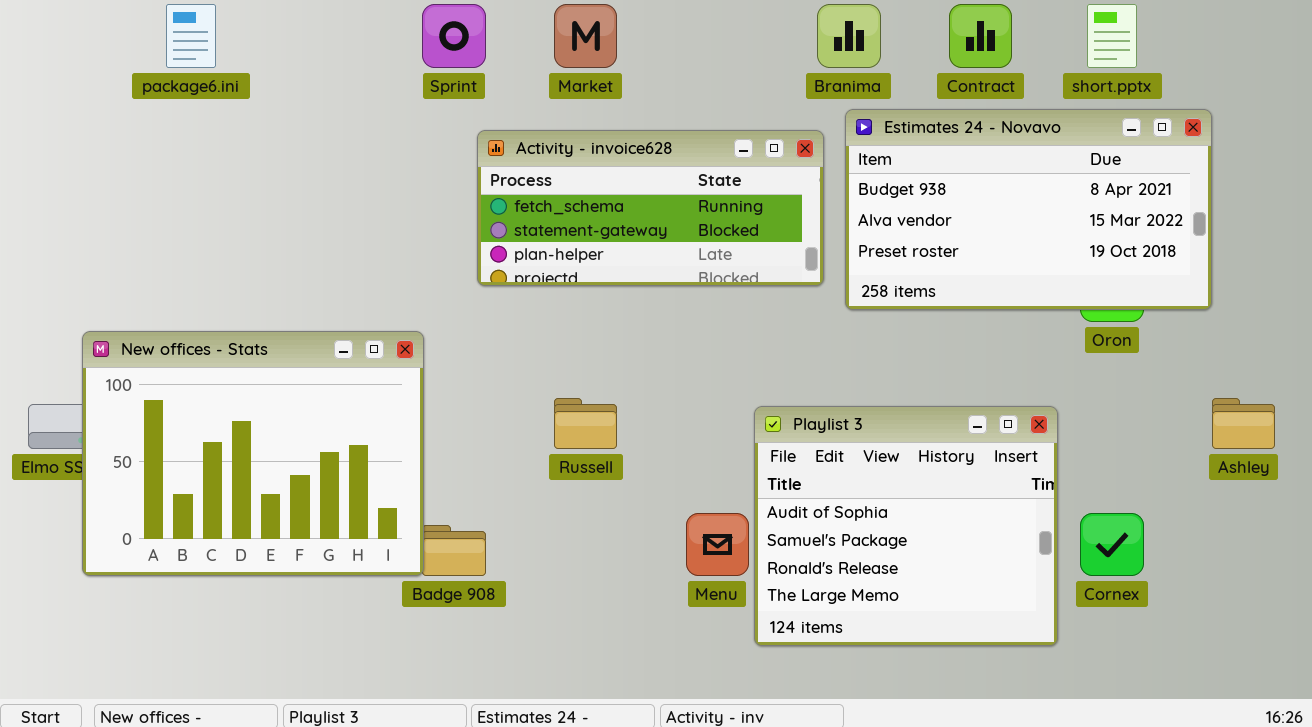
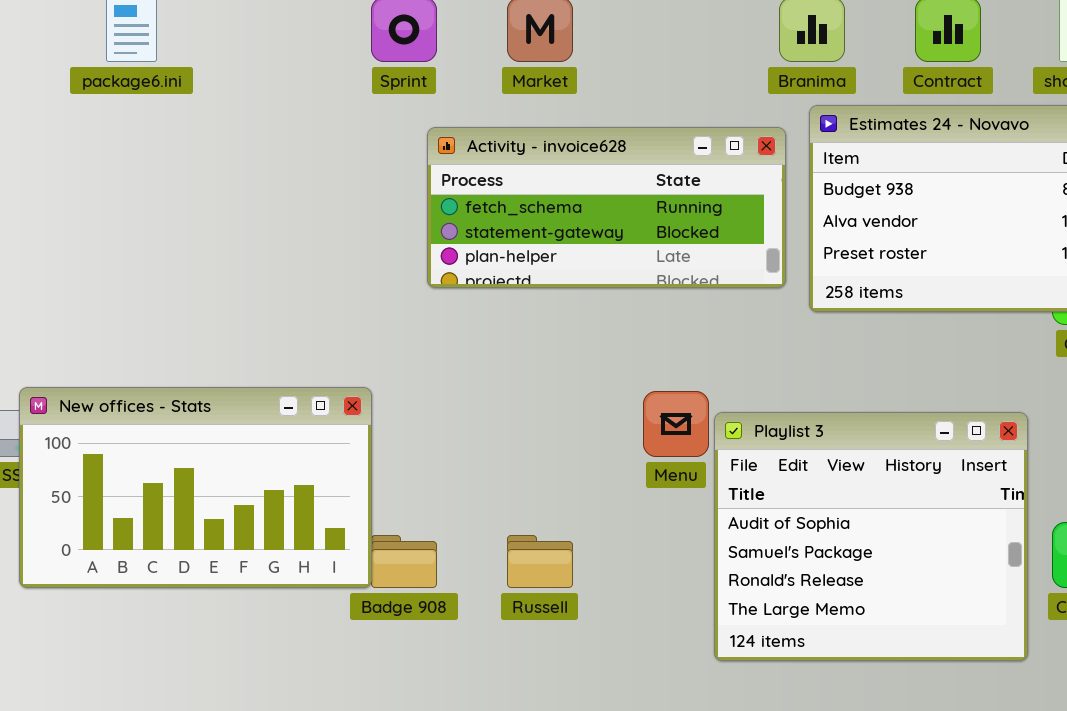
New offices - Stats: [82,331,424,576] -> [19,387,372,588], resized
Russell: [554,398,617,449] -> [507,535,573,588], moved
Menu: [686,513,749,576] -> [643,391,709,457], moved

